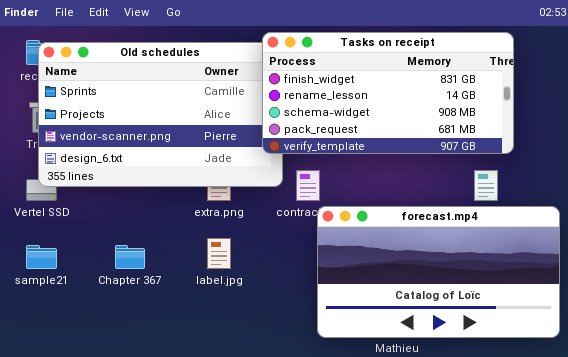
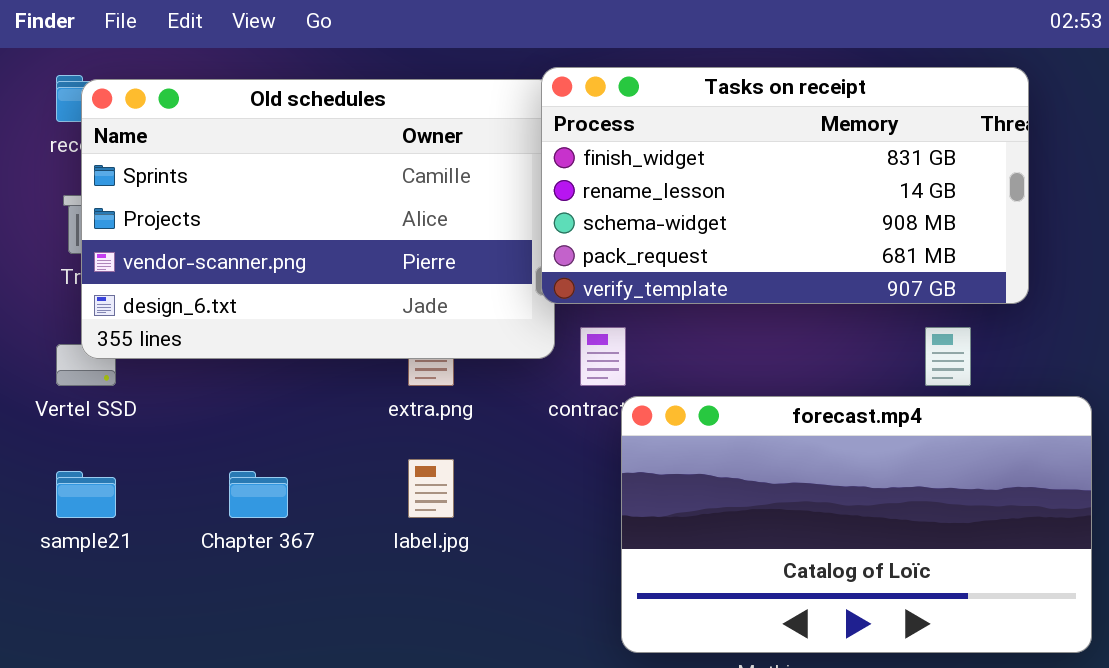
Tasks on receipt: [262,32,514,154] -> [541,67,1029,304], moved

